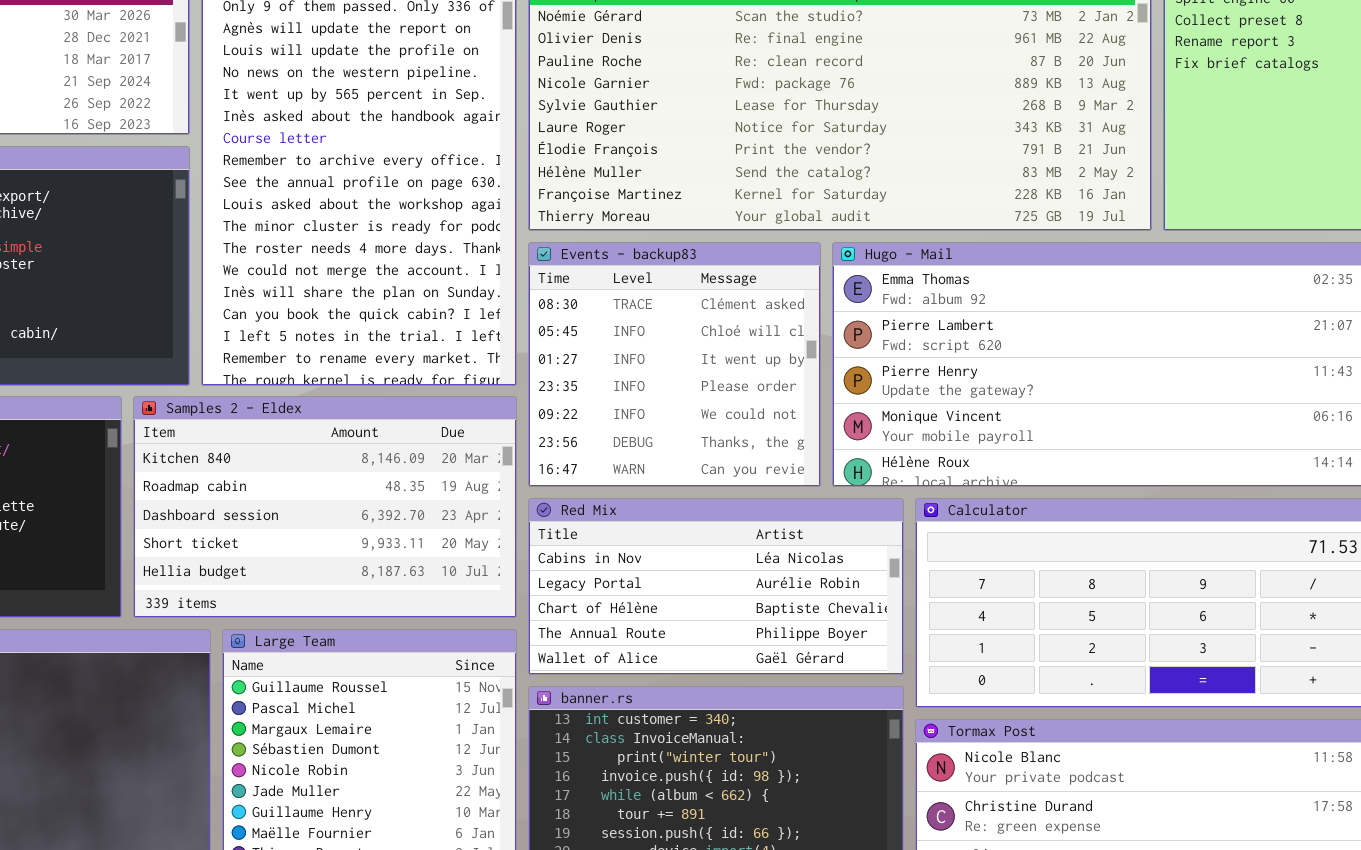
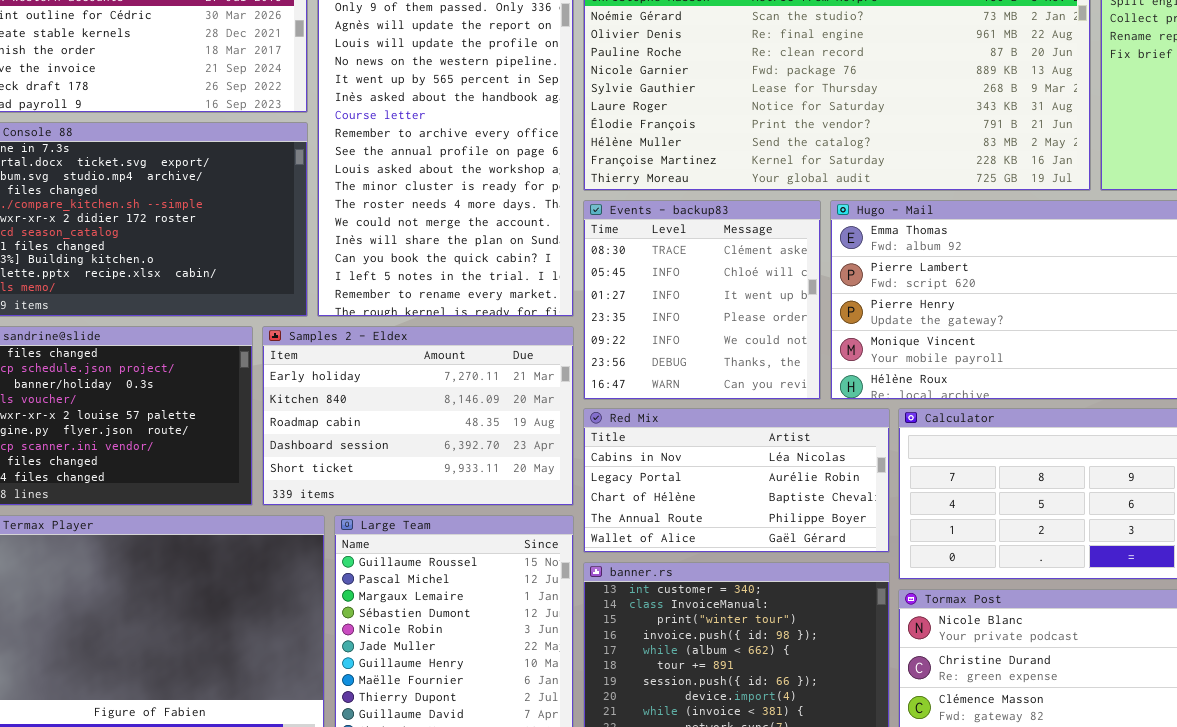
Samples 2 - Eldex: [133,396,517,618] -> [262,326,574,506], scrolled up 1 row

